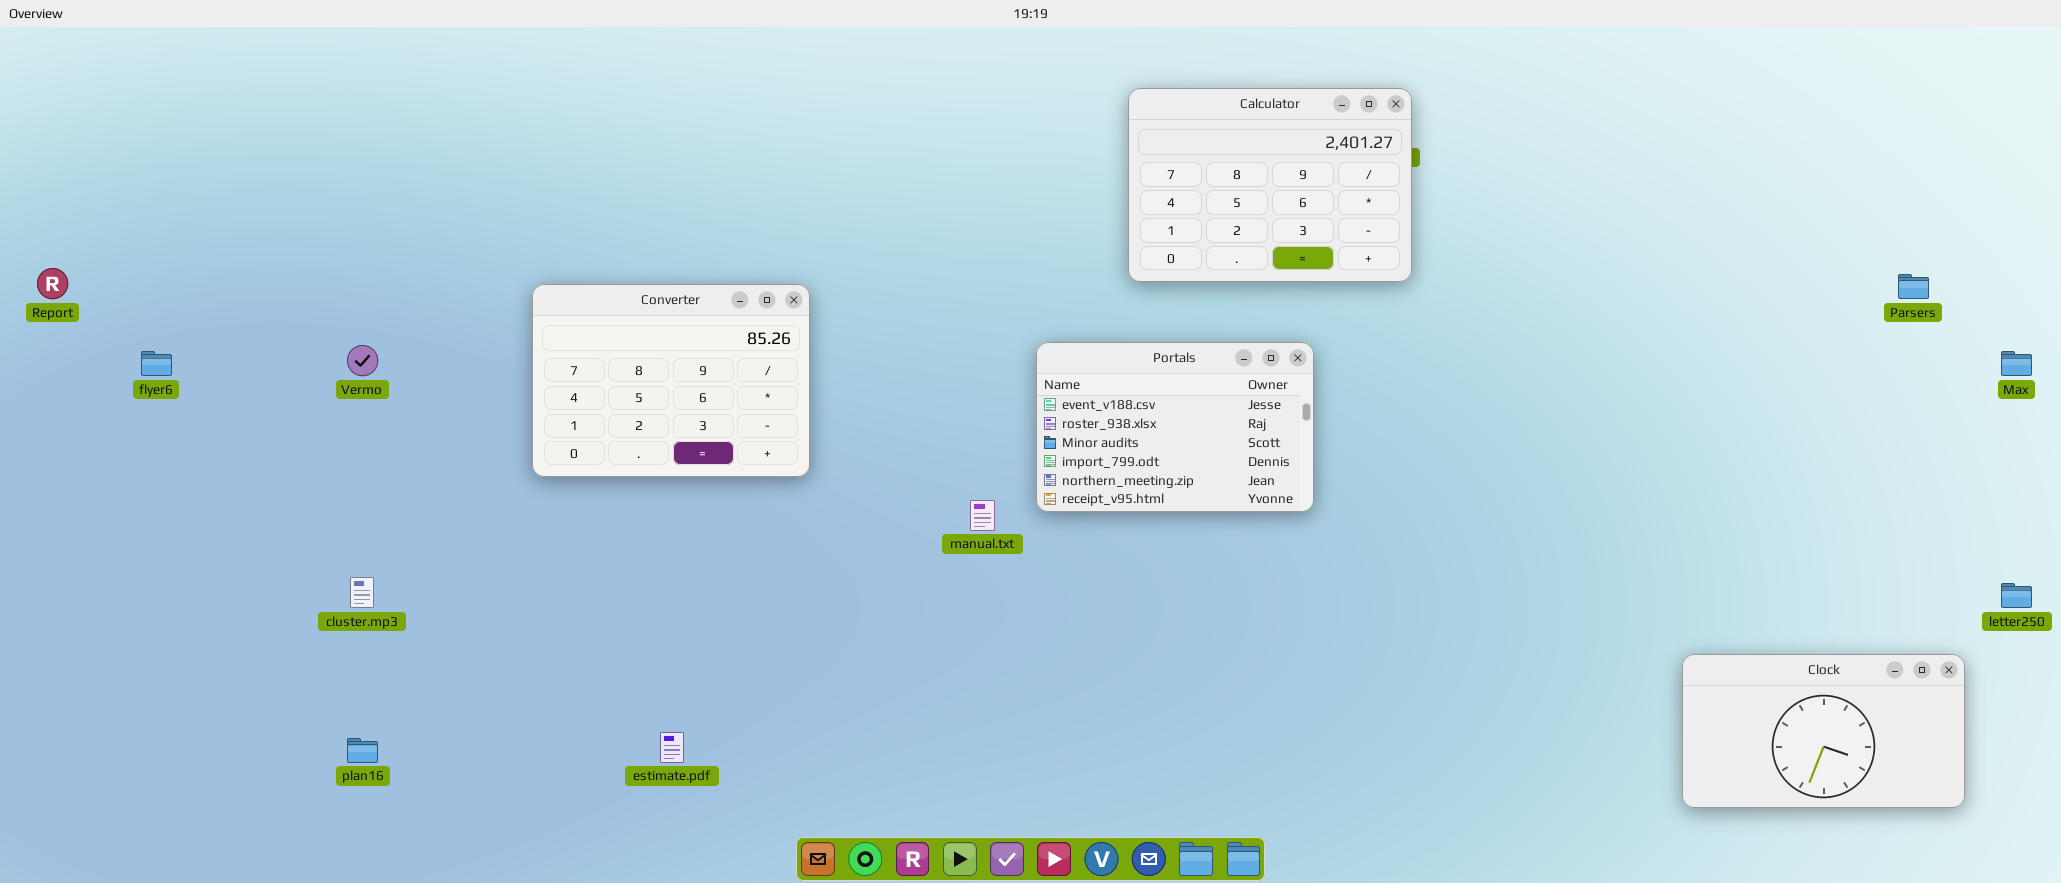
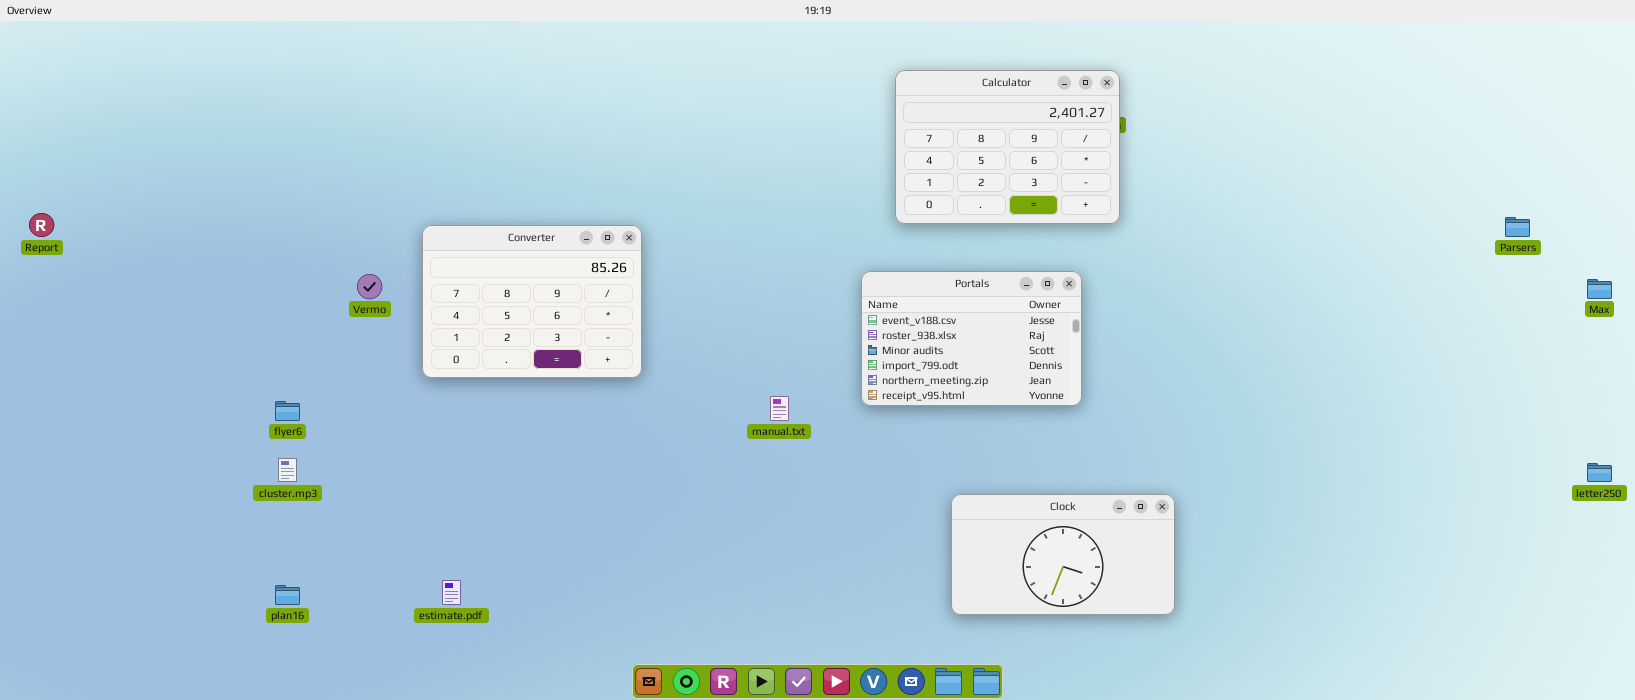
Portals: [1036,342,1314,512] -> [861,271,1082,406], moved
Vermo: [347,345,378,376] -> [357,274,382,299], moved
flyer6: [141,351,172,376] -> [275,401,300,421], moved
Clock: [1682,654,1965,808] -> [951,494,1175,615], moved
estimate.pdf: [660,732,684,763] -> [442,580,461,605], moved

